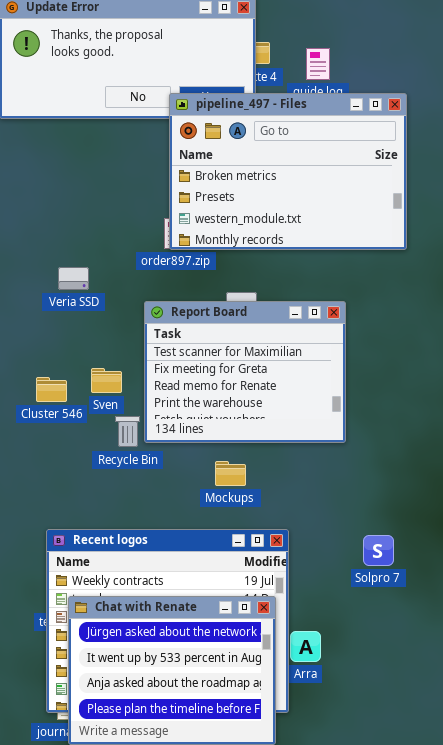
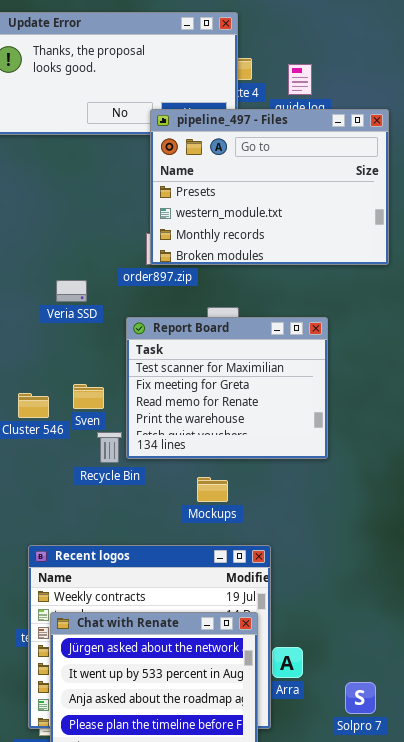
pipeline_497 - Files: [169,93,407,250] -> [150,109,389,265], scrolled down 1 row
Veria SSD: [58,267,89,290] -> [56,280,87,302], moved
Solpro 7: [363,535,394,566] -> [345,682,376,714], moved

